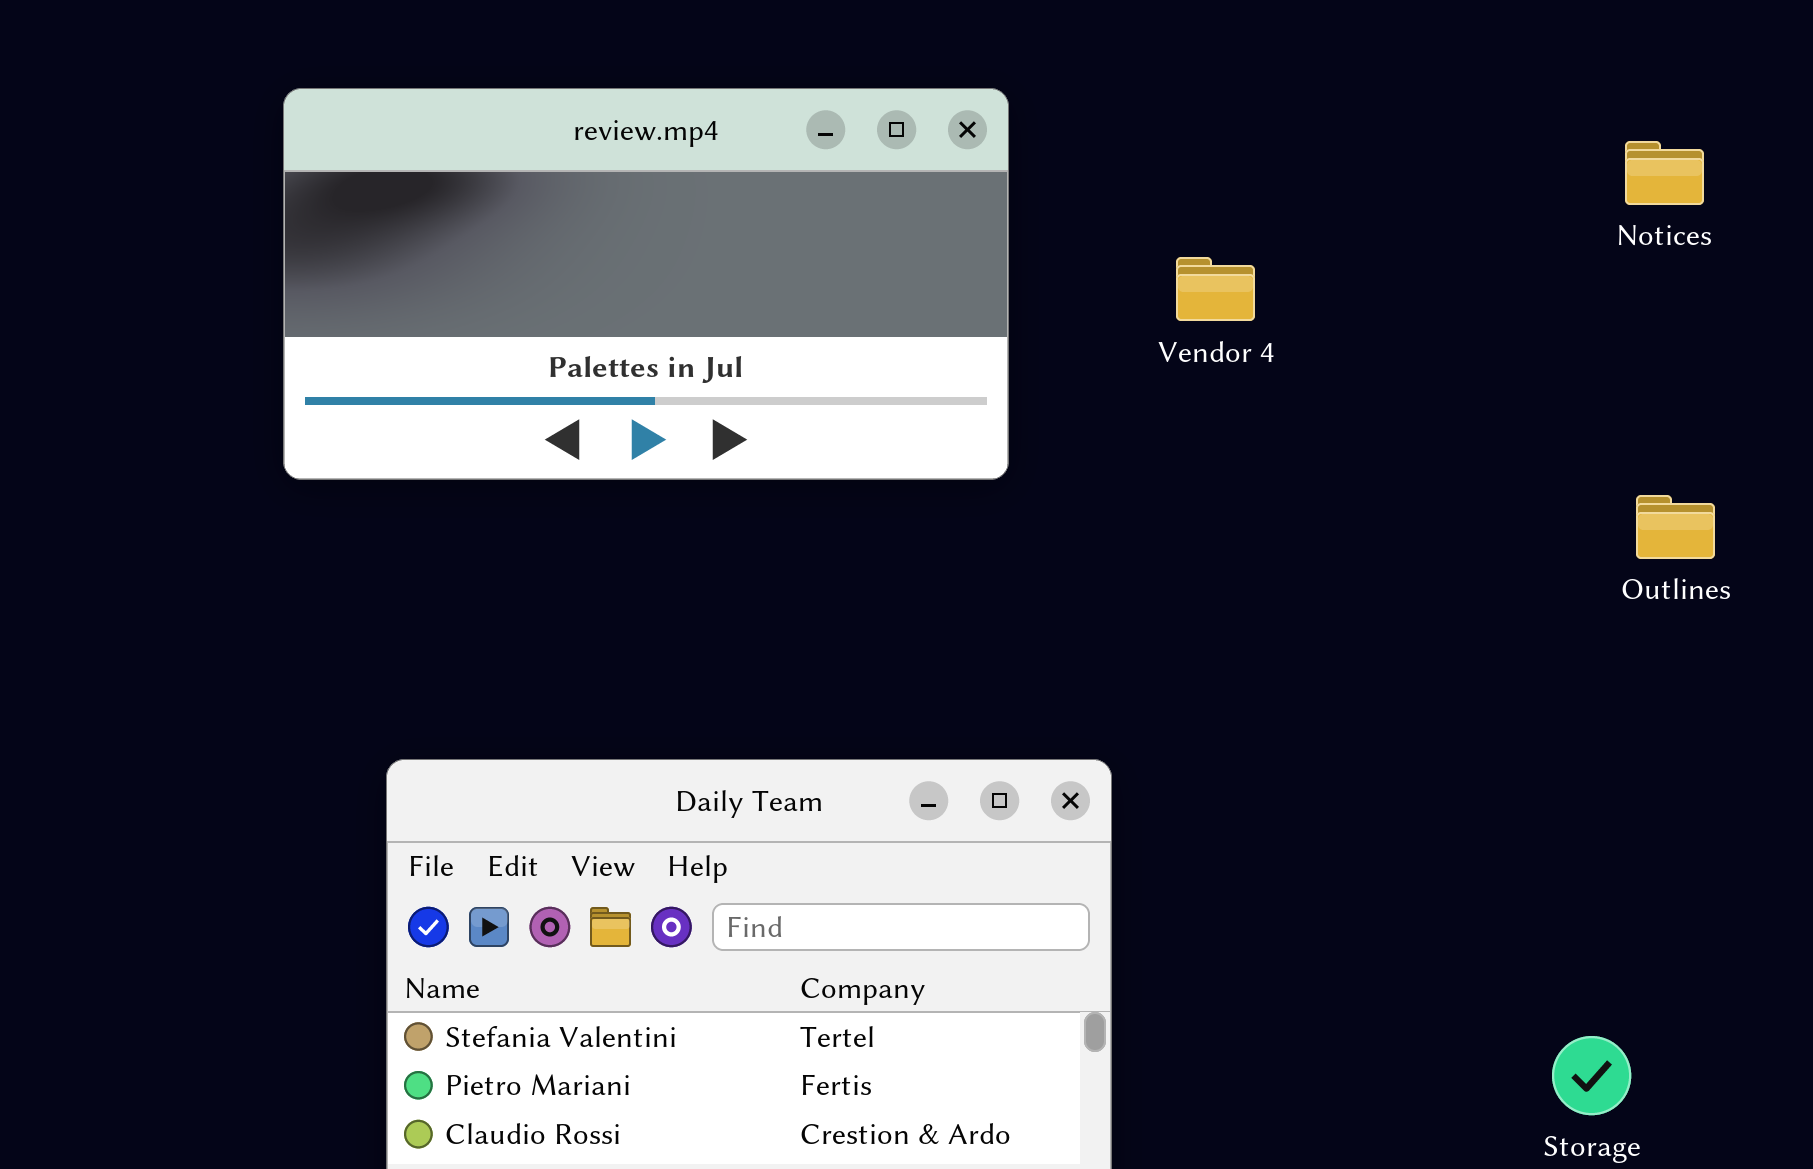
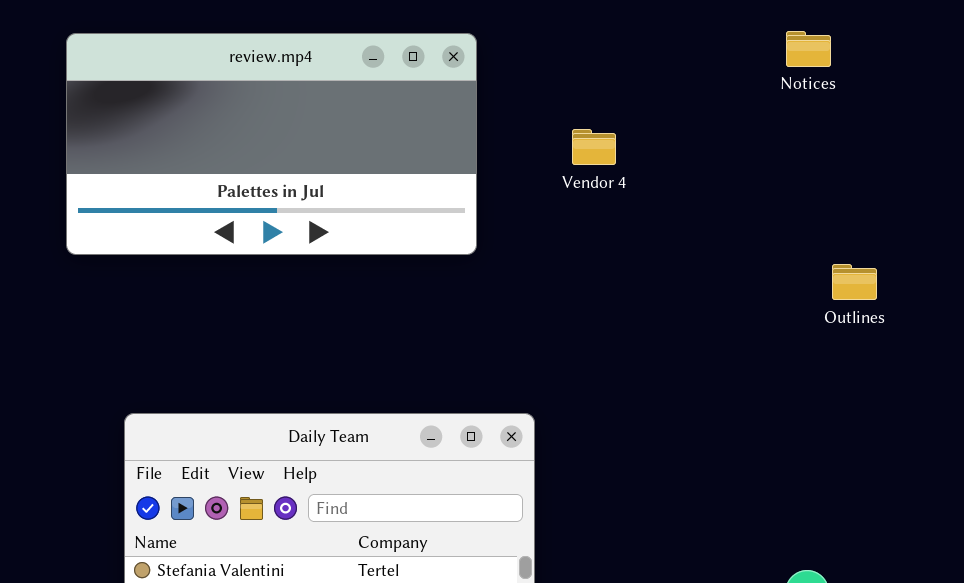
Notices: [1625,141,1704,205] -> [786,31,831,67], moved

